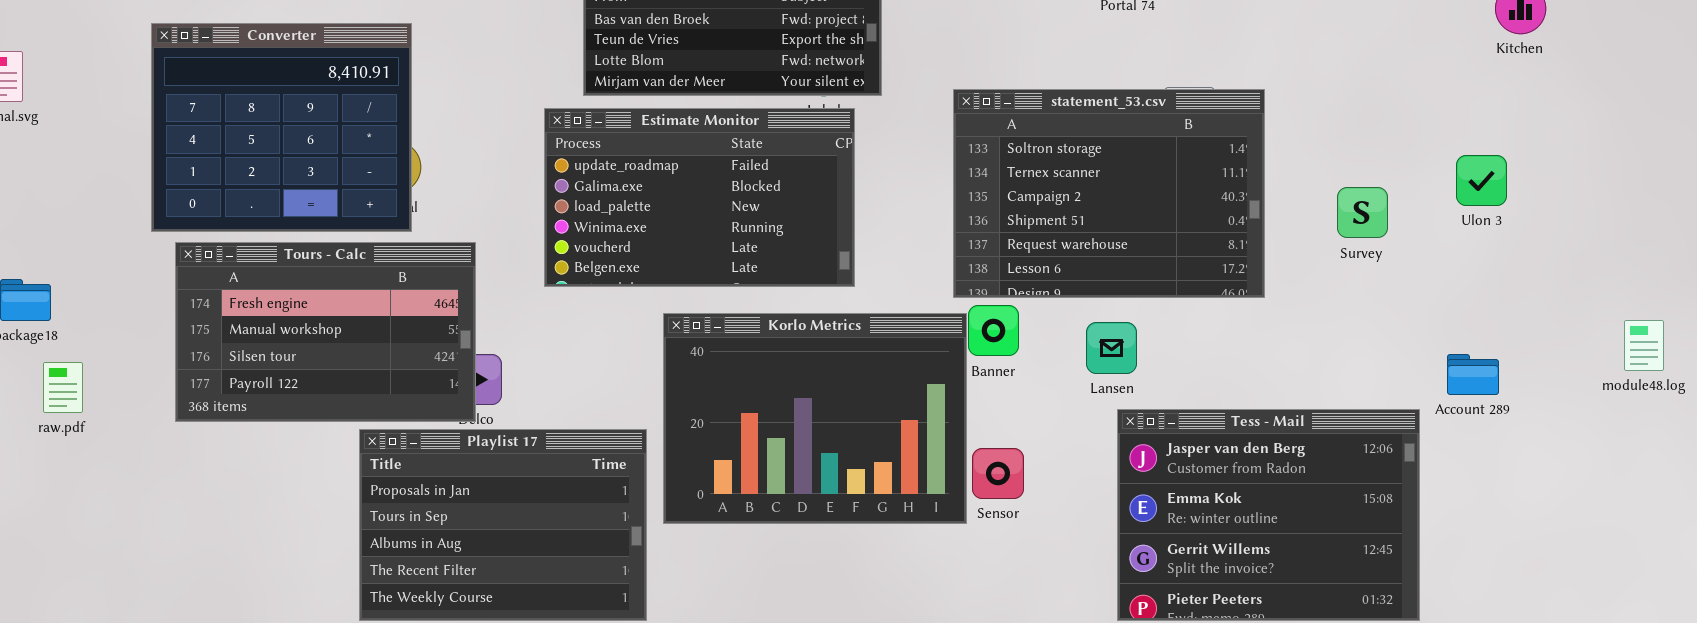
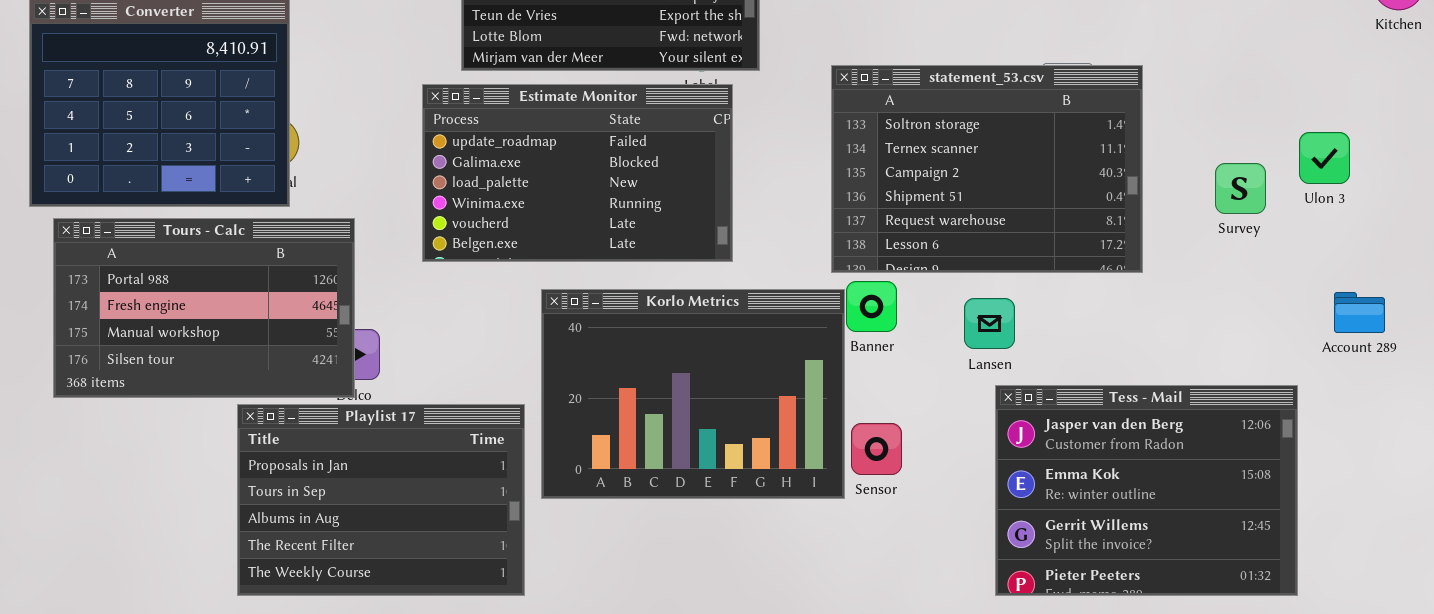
Ulon 3: [1456,155,1507,206] -> [1299,132,1350,184], moved
Tours - Calc: [175,242,476,422] -> [53,218,355,398], scrolled up 1 row
Account 289: [1447,354,1499,395] -> [1334,292,1385,333], moved

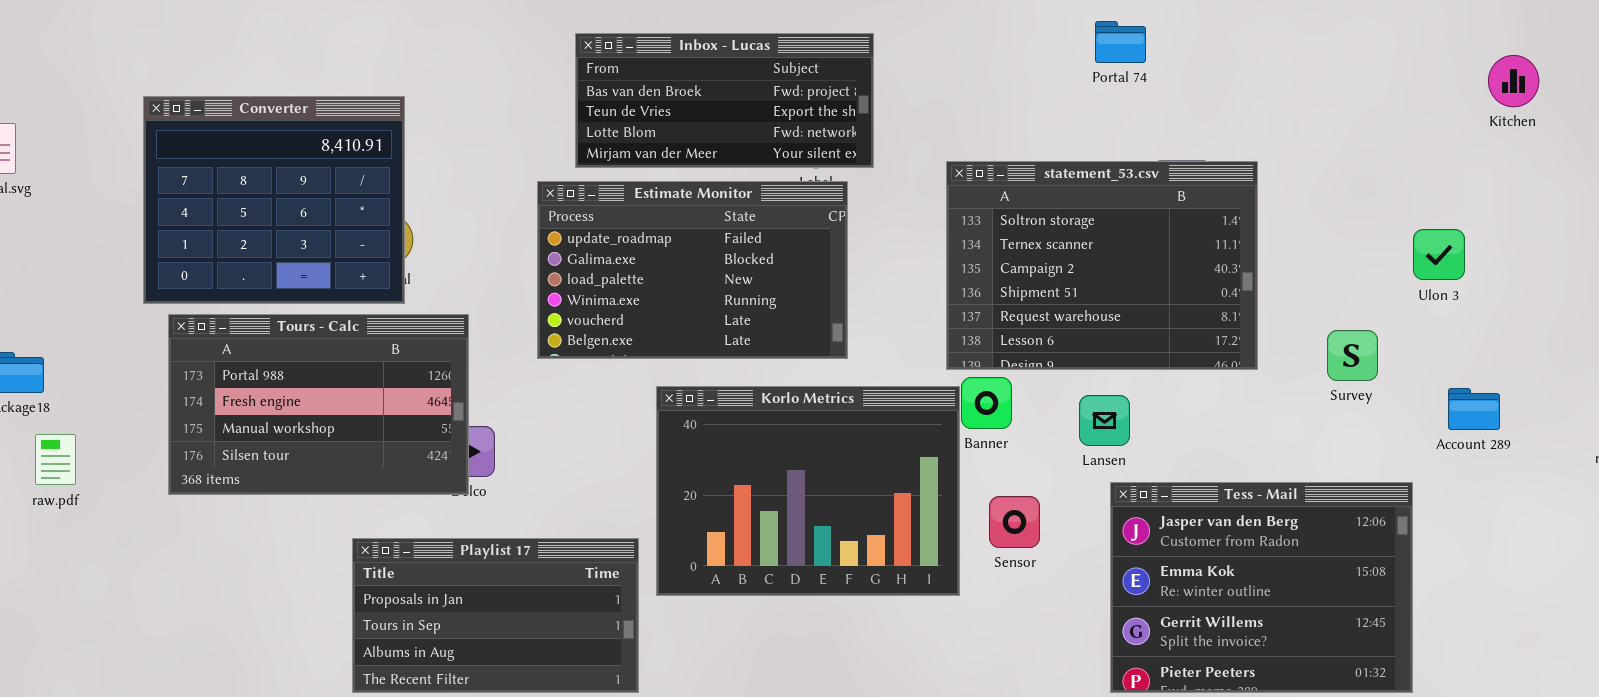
Survey: [1215,163,1266,214] -> [1327,330,1378,381], moved
Playlist 17: [237,404,525,596] -> [352,538,639,693], resized
Sensor: [851,423,902,475] -> [989,496,1040,548], moved

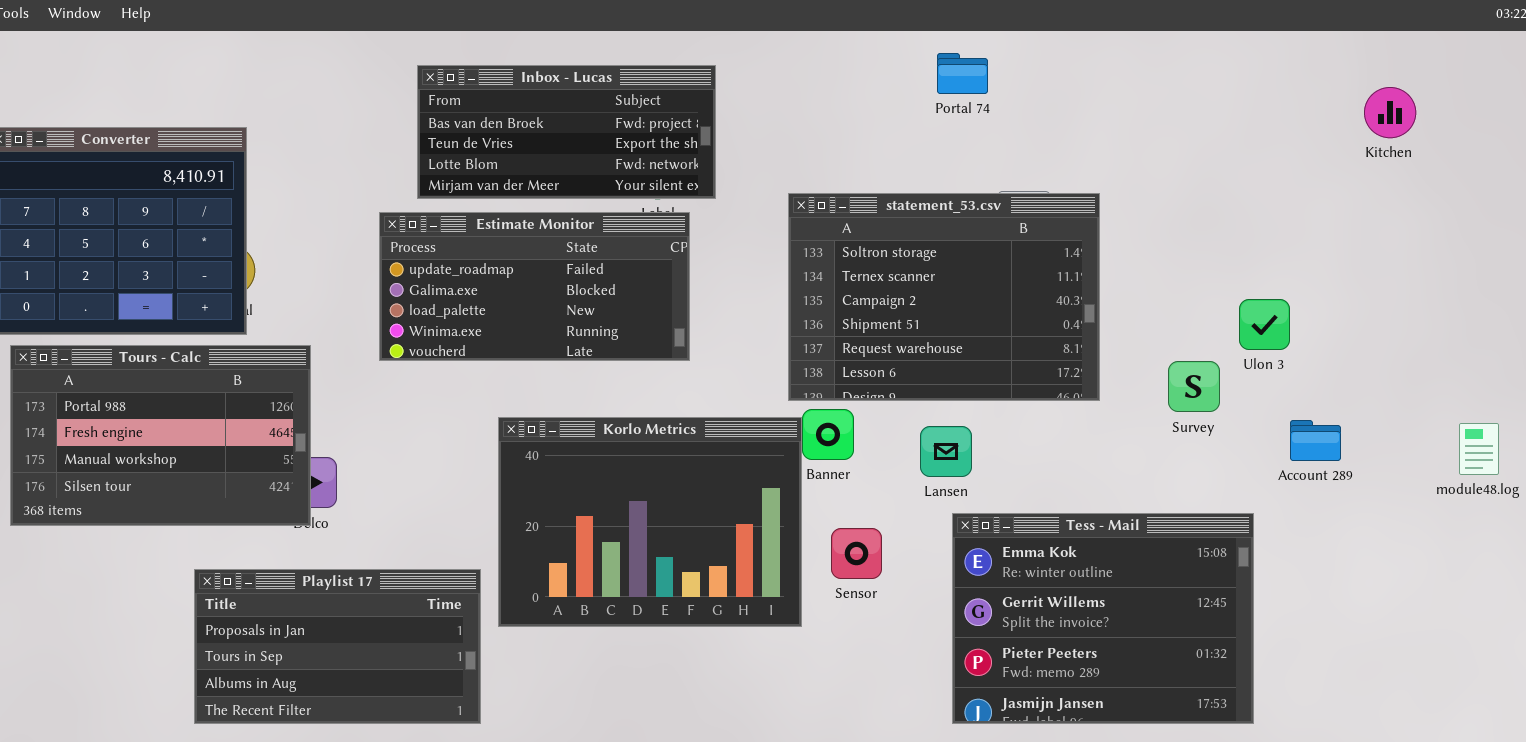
Kitchen: [1488,55,1539,107] -> [1364,87,1416,138], moved
Estimate Monitor: [537,181,848,359] -> [379,212,690,361], resized
Ulon 3: [1413,229,1465,280] -> [1239,299,1290,350], moved
Tess - Mail: [1110,482,1413,693] -> [952,513,1254,724], scrolled down 1 row

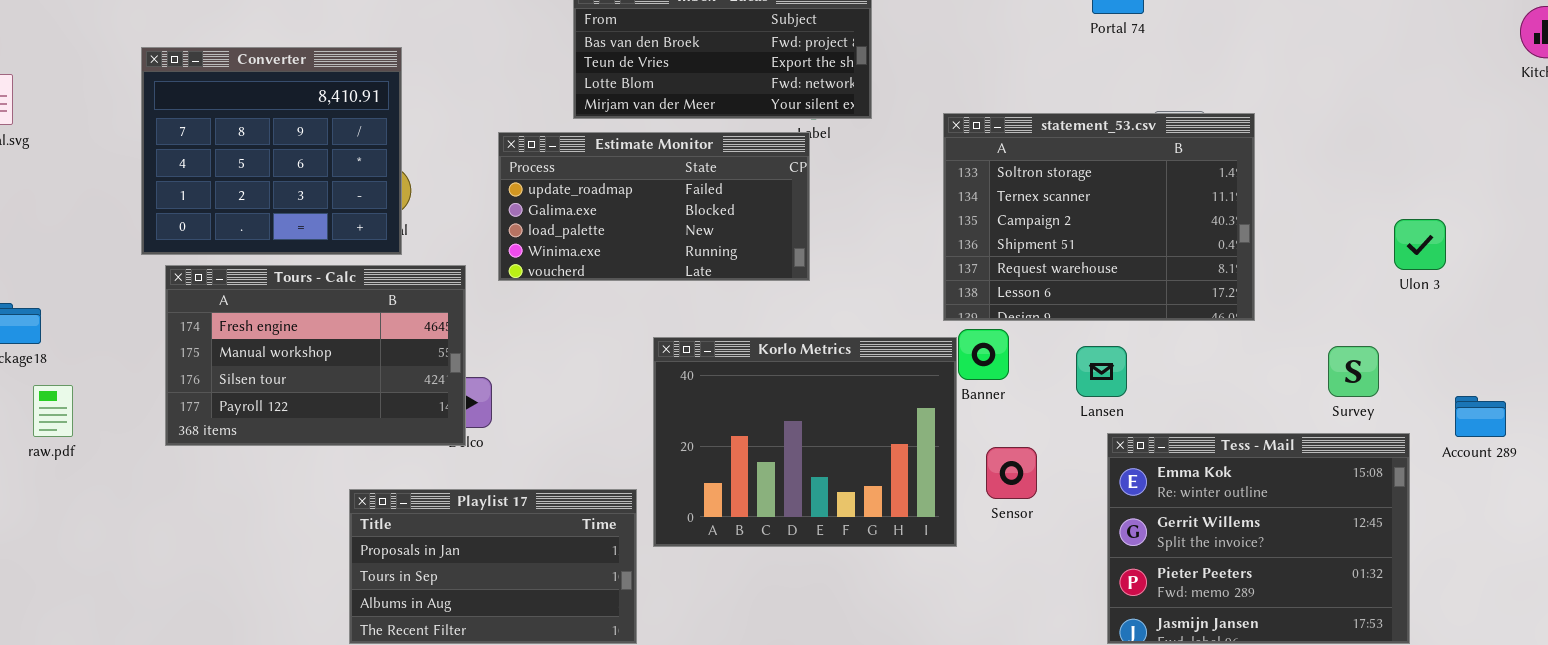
Estimate Monitor: [379,212,690,361] -> [498,132,810,281], moved
Tours - Calc: [10,345,311,526] -> [165,265,466,446], scrolled down 1 row
Survey: [1168,361,1220,412] -> [1328,346,1379,397], moved
Account 289: [1290,420,1341,461] -> [1455,396,1506,437], moved

